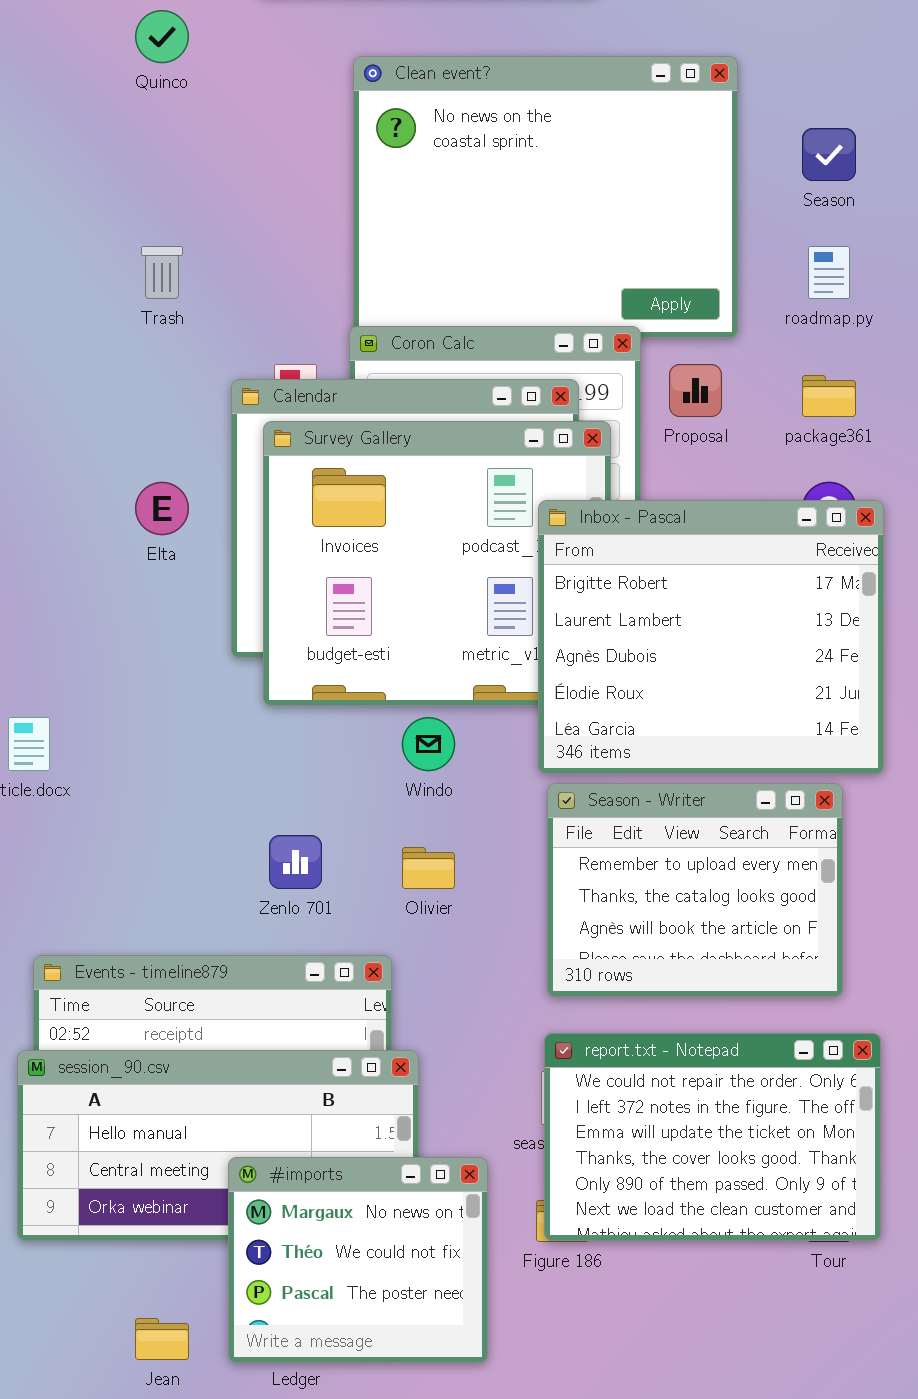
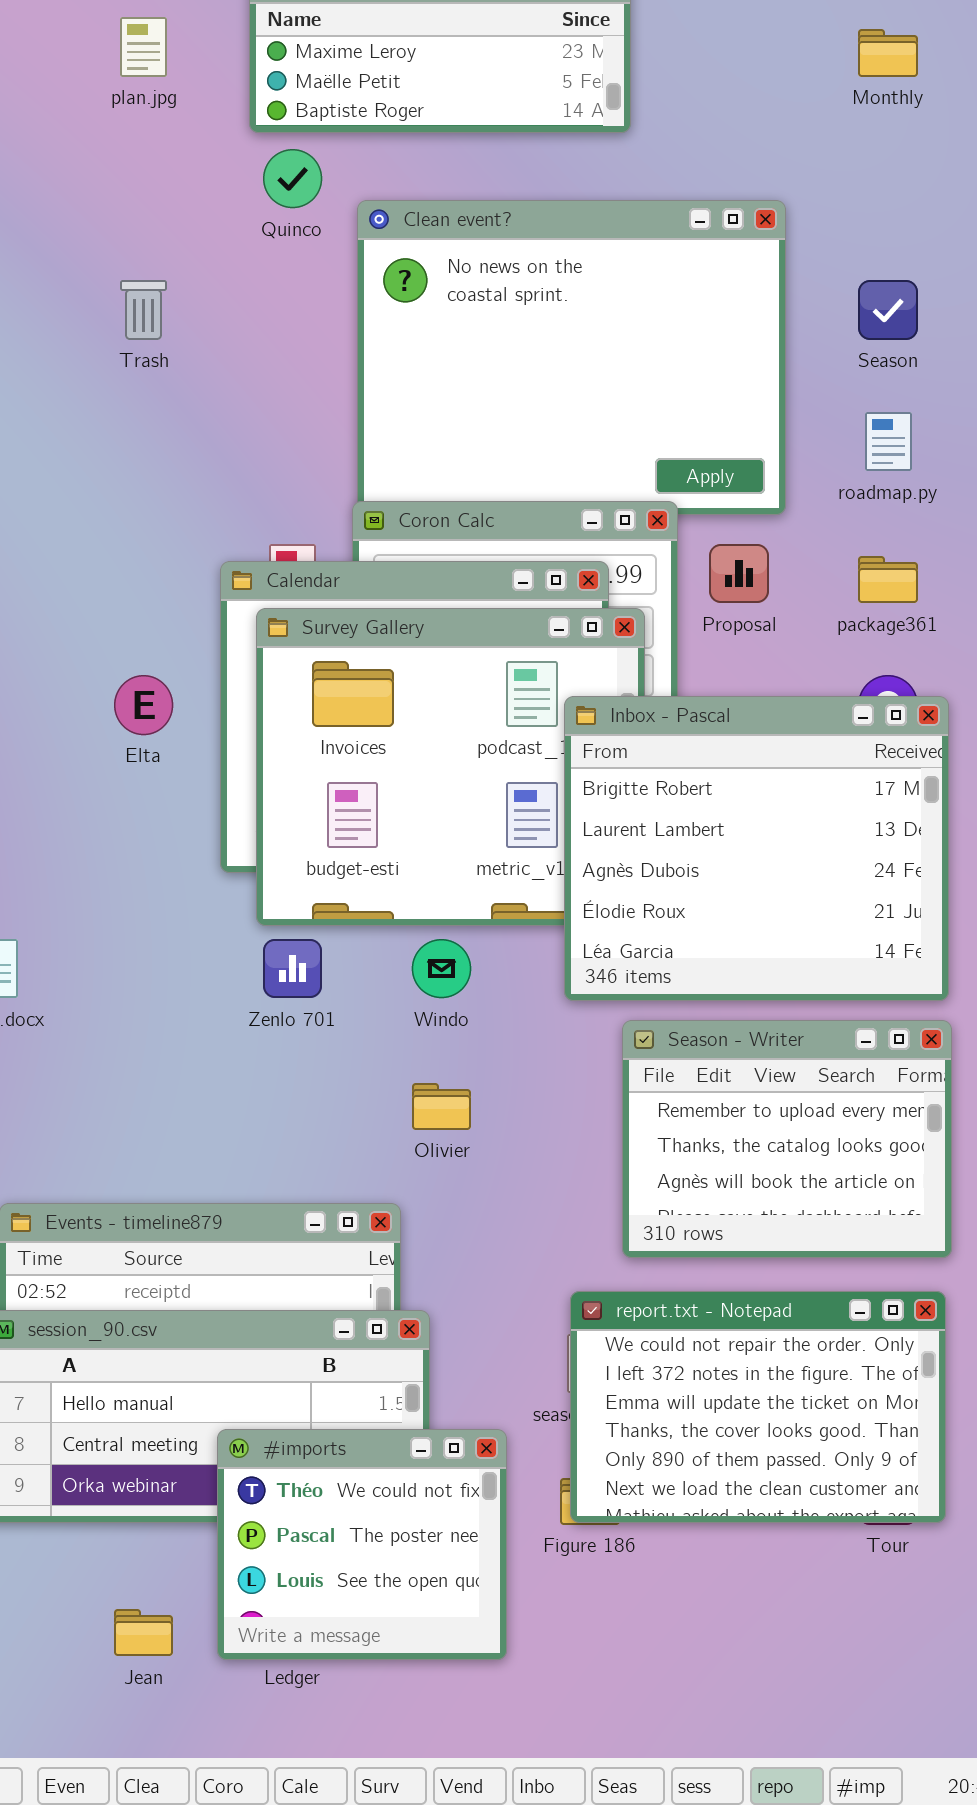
Quinco: [135,10,189,63] -> [263,149,322,208], moved
Trash: [141,246,183,299] -> [120,280,167,340], moved
Season - Writer: [547,783,843,997] -> [622,1020,952,1258], moved
Zenlo 701: [269,835,322,889] -> [263,939,322,998], moved
#imports: [228,1157,488,1363] -> [217,1429,507,1660], scrolled down 1 row

